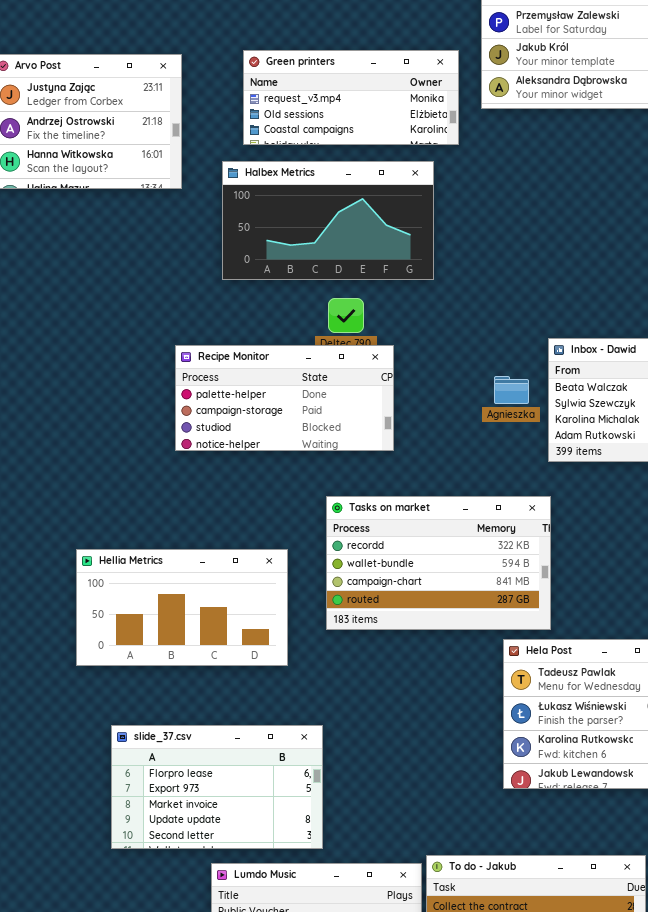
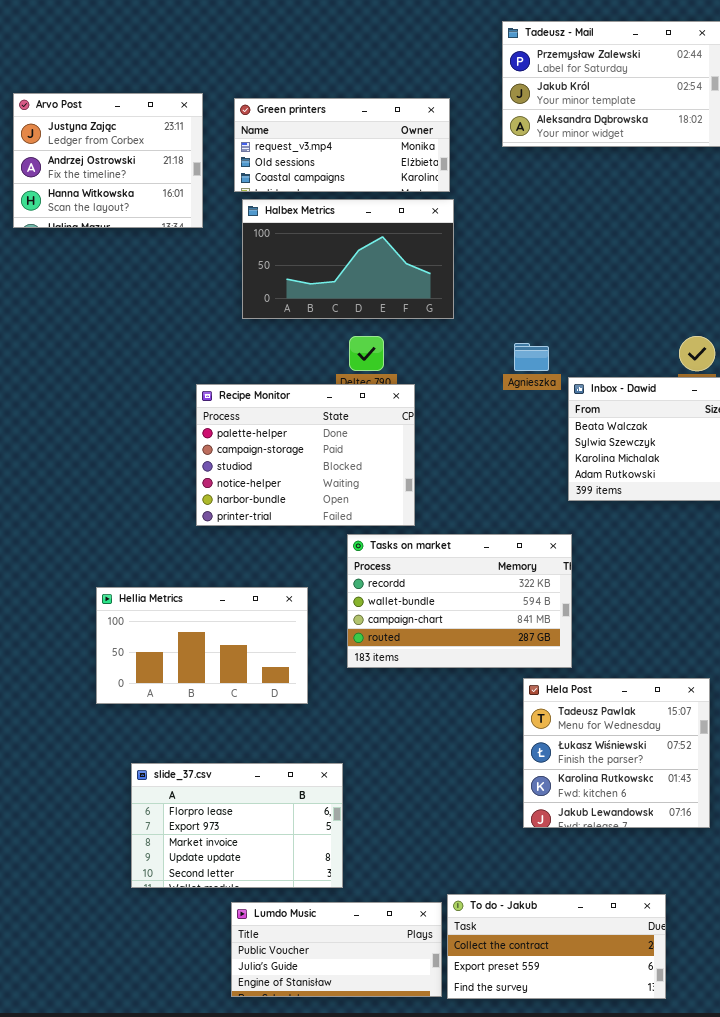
Green printers: [243,50,459,145] -> [234,98,450,192], moved
Recipe Monitor: [175,345,394,451] -> [196,384,415,526], resized
Agnieszka: [494,376,529,404] -> [514,343,549,371], moved

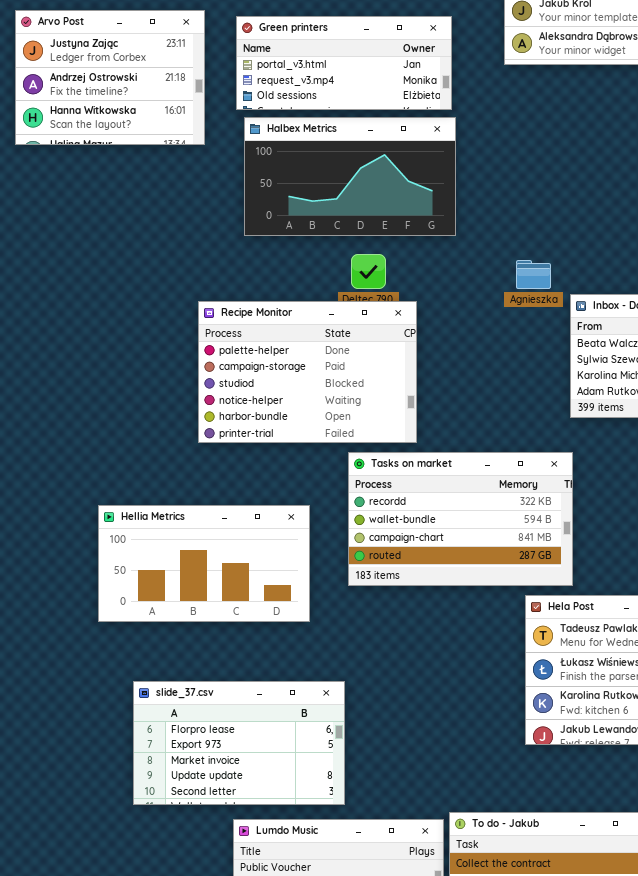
Green printers: [234,98,450,192] -> [236,16,452,110], scrolled up 1 row

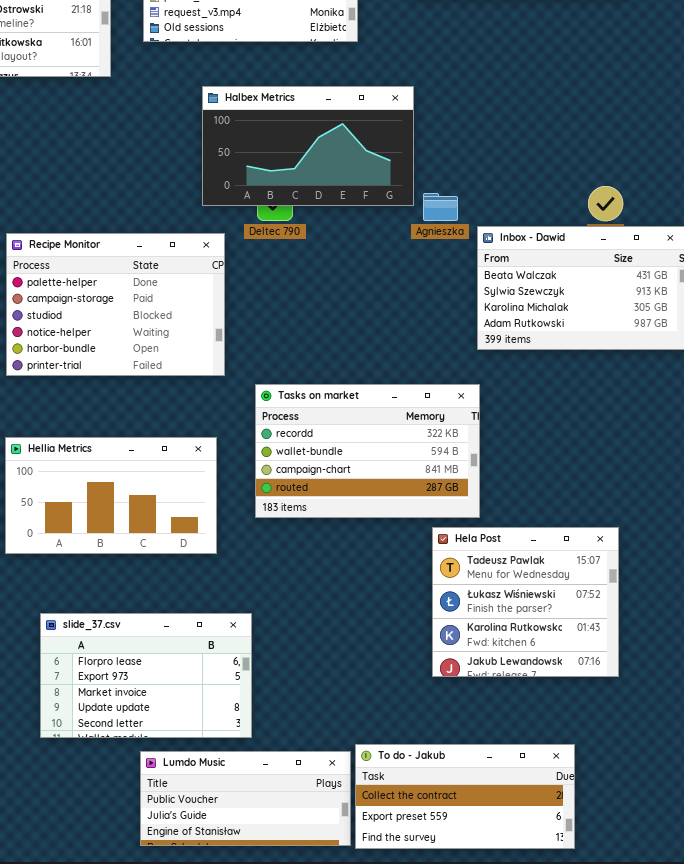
Halbex Metrics: [244,117,456,236] -> [202,86,414,206], moved
Recipe Monitor: [198,301,417,443] -> [6,233,225,376], moved

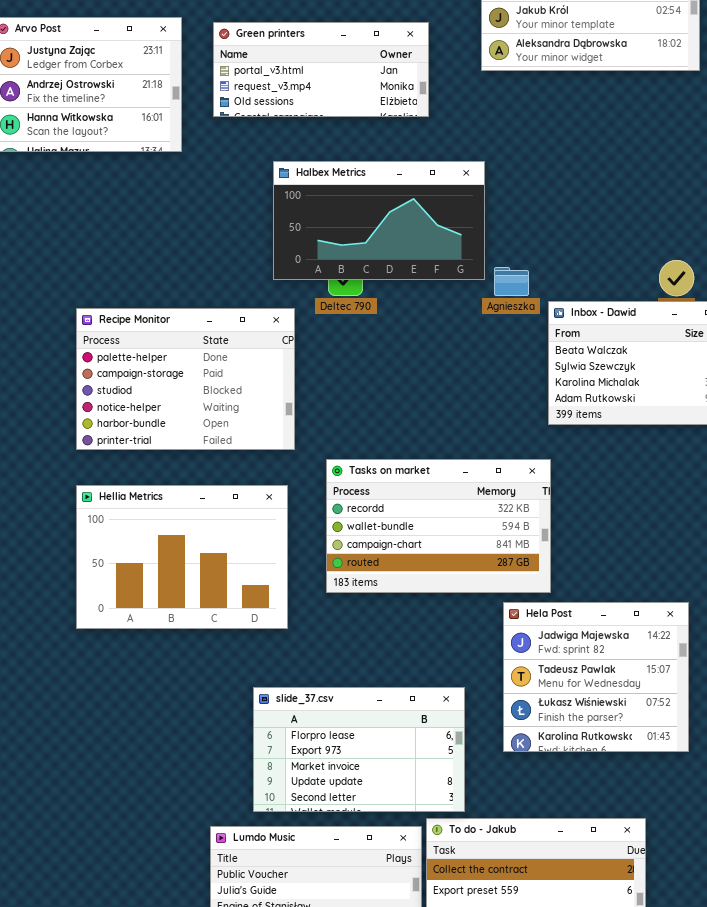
Hellia Metrics: [5,437,217,554] -> [76,485,288,629], resized
Hela Post: [432,527,619,677] -> [503,602,689,752], scrolled up 1 row
slide_37.csv: [40,613,252,738] -> [253,687,465,812], moved

